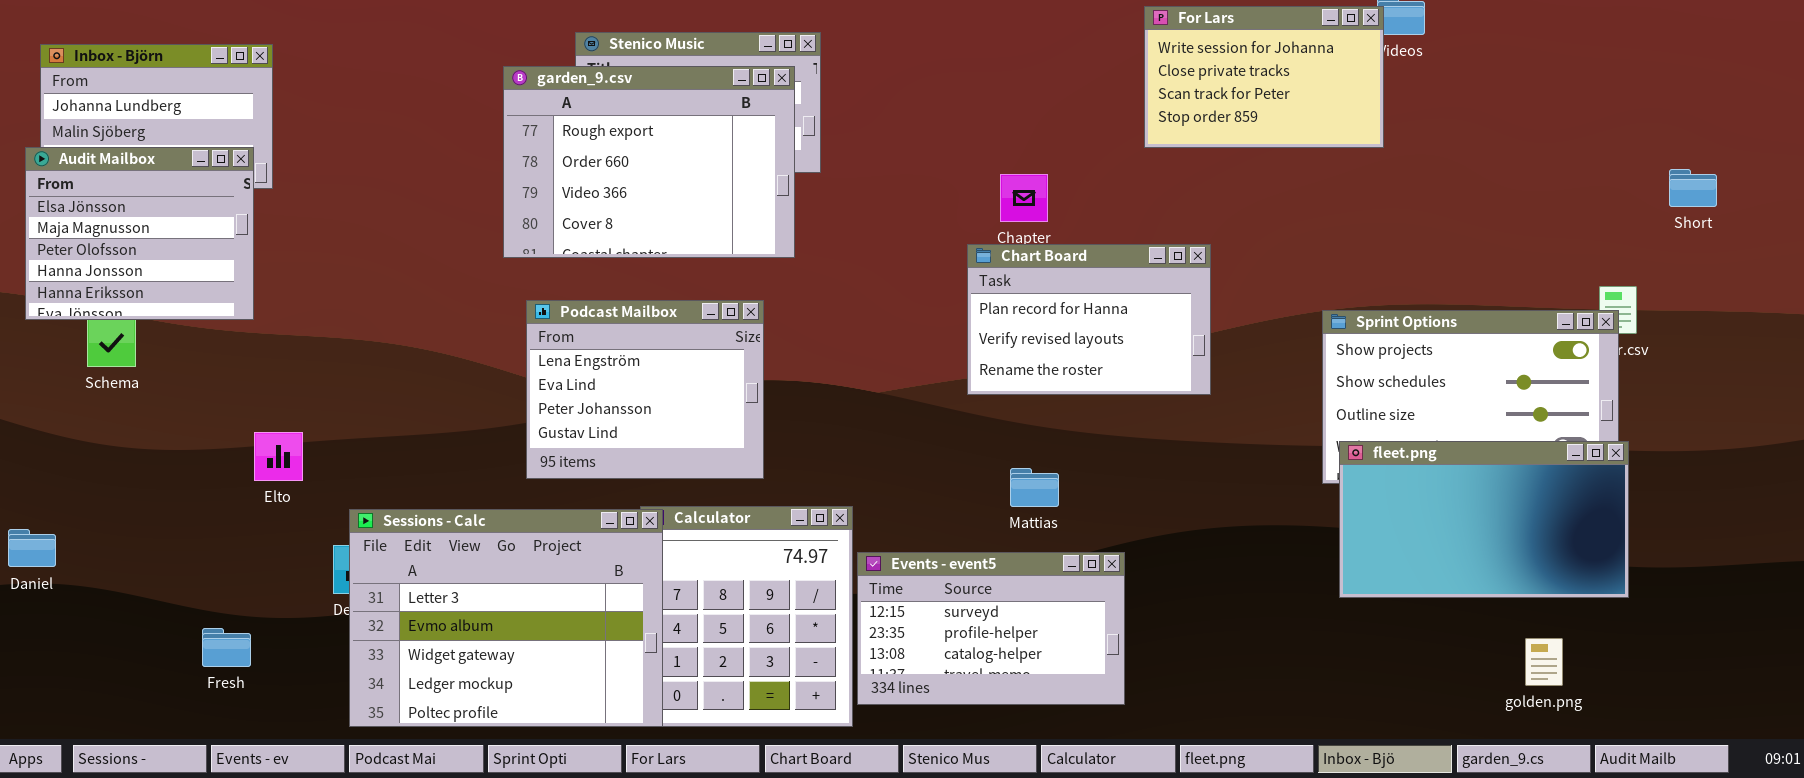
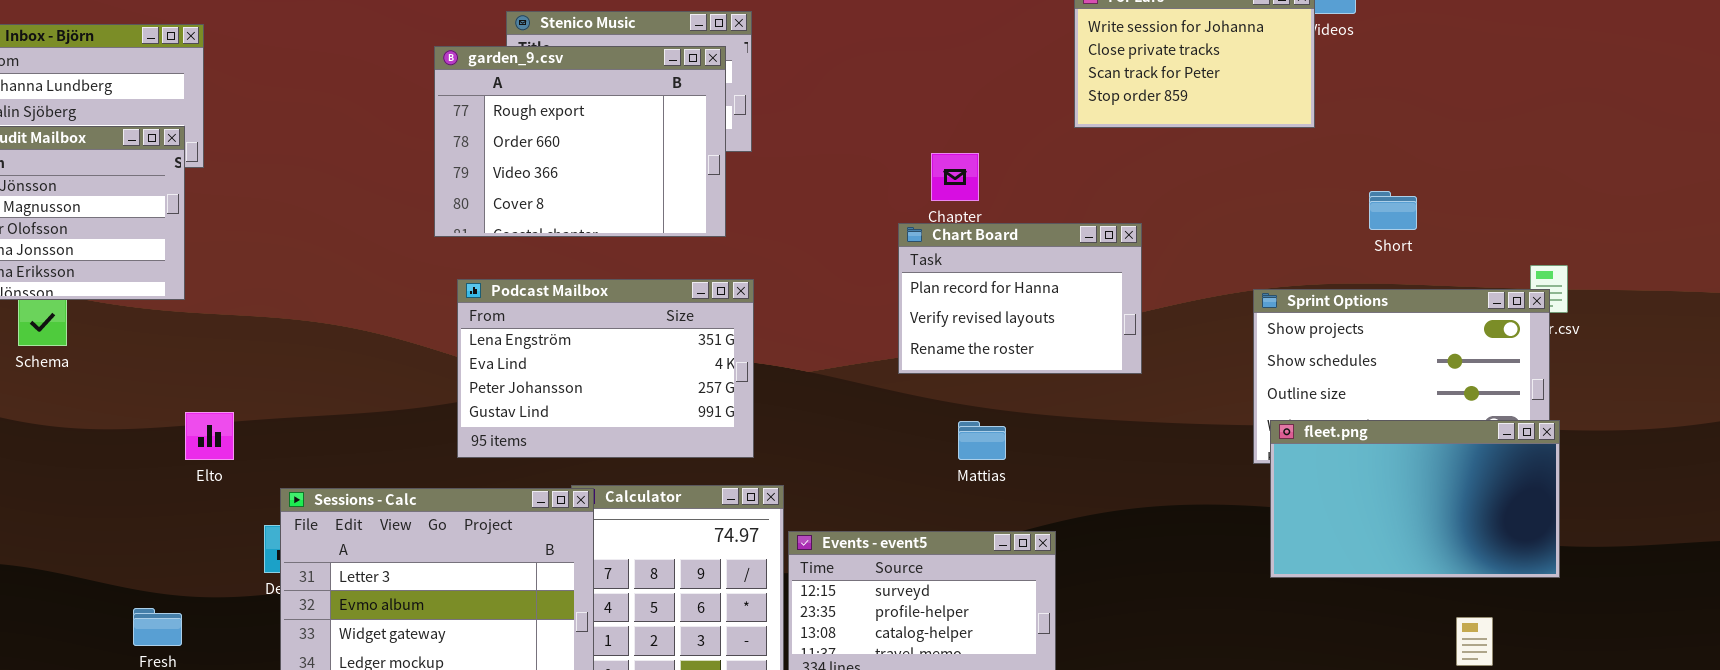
Short: [1669,169,1717,207] -> [1369,191,1417,230], moved
Podcast Mailbox: [526,300,764,479] -> [457,279,754,458], resized
Mattias: [1010,468,1059,507] -> [958,421,1006,460], moved

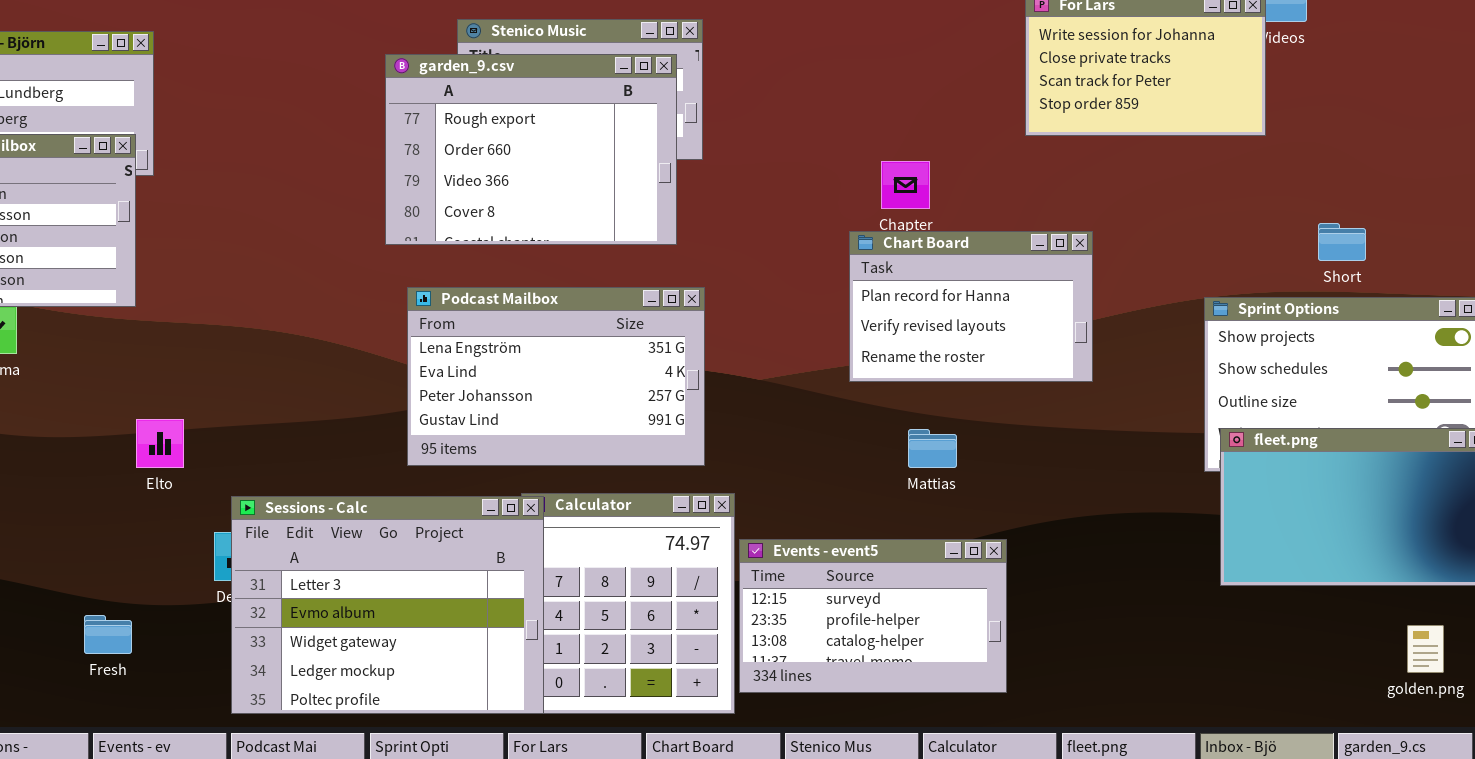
Short: [1369,191,1417,230] -> [1318,223,1366,261], moved

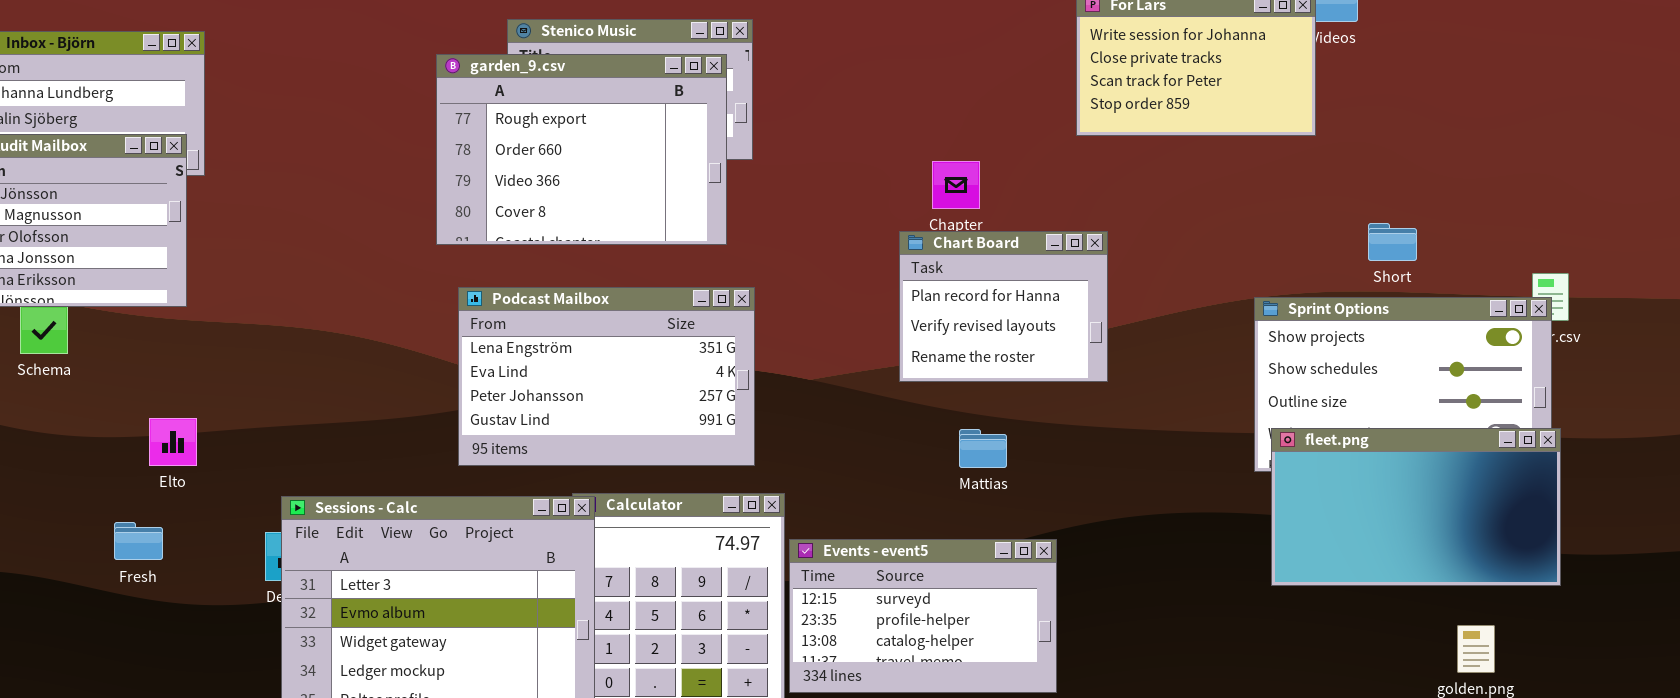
Chart Board: [849,231,1093,382] -> [899,231,1108,382], resized
Elto: [136,419,184,468] -> [149,418,197,466], moved
Fresh: [84,615,132,654] -> [114,522,163,560], moved

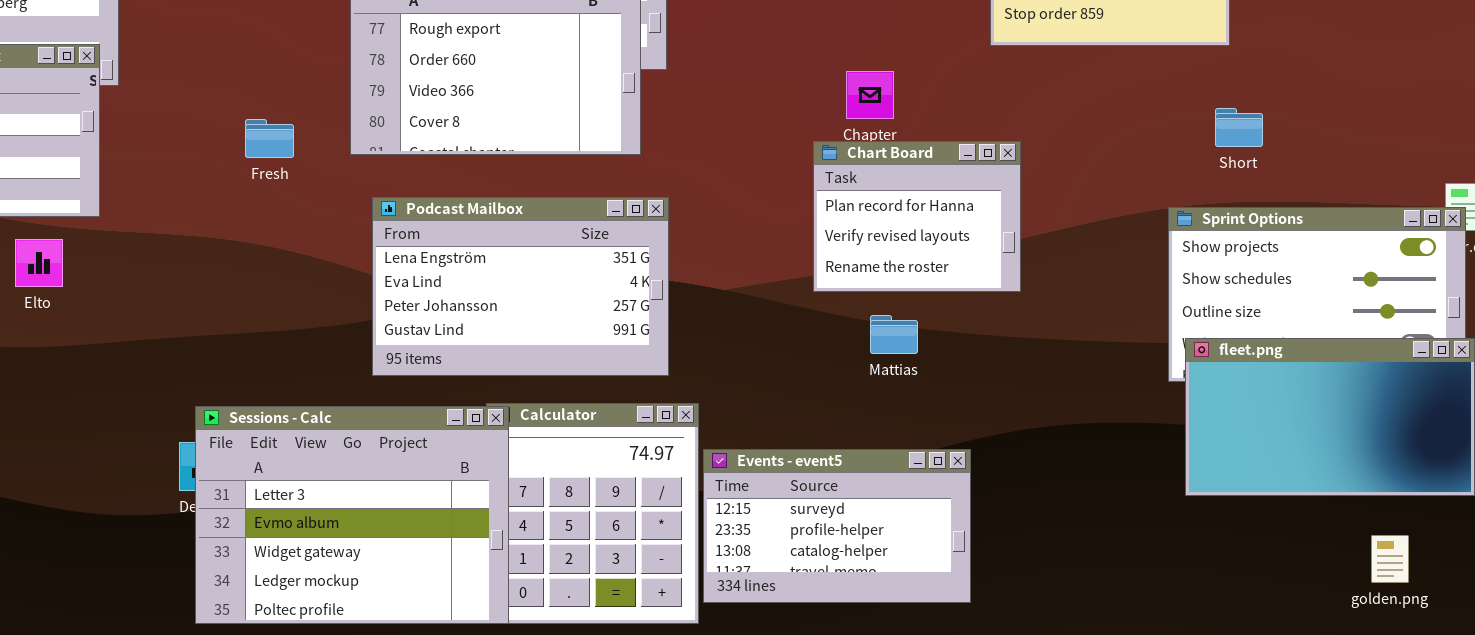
Short: [1368,223,1417,261] -> [1215,108,1263,147], moved
Elto: [149,418,197,466] -> [15,239,63,287], moved
Mattias: [959,429,1007,468] -> [870,315,918,354], moved
Fresh: [114,522,163,560] -> [245,119,294,158], moved

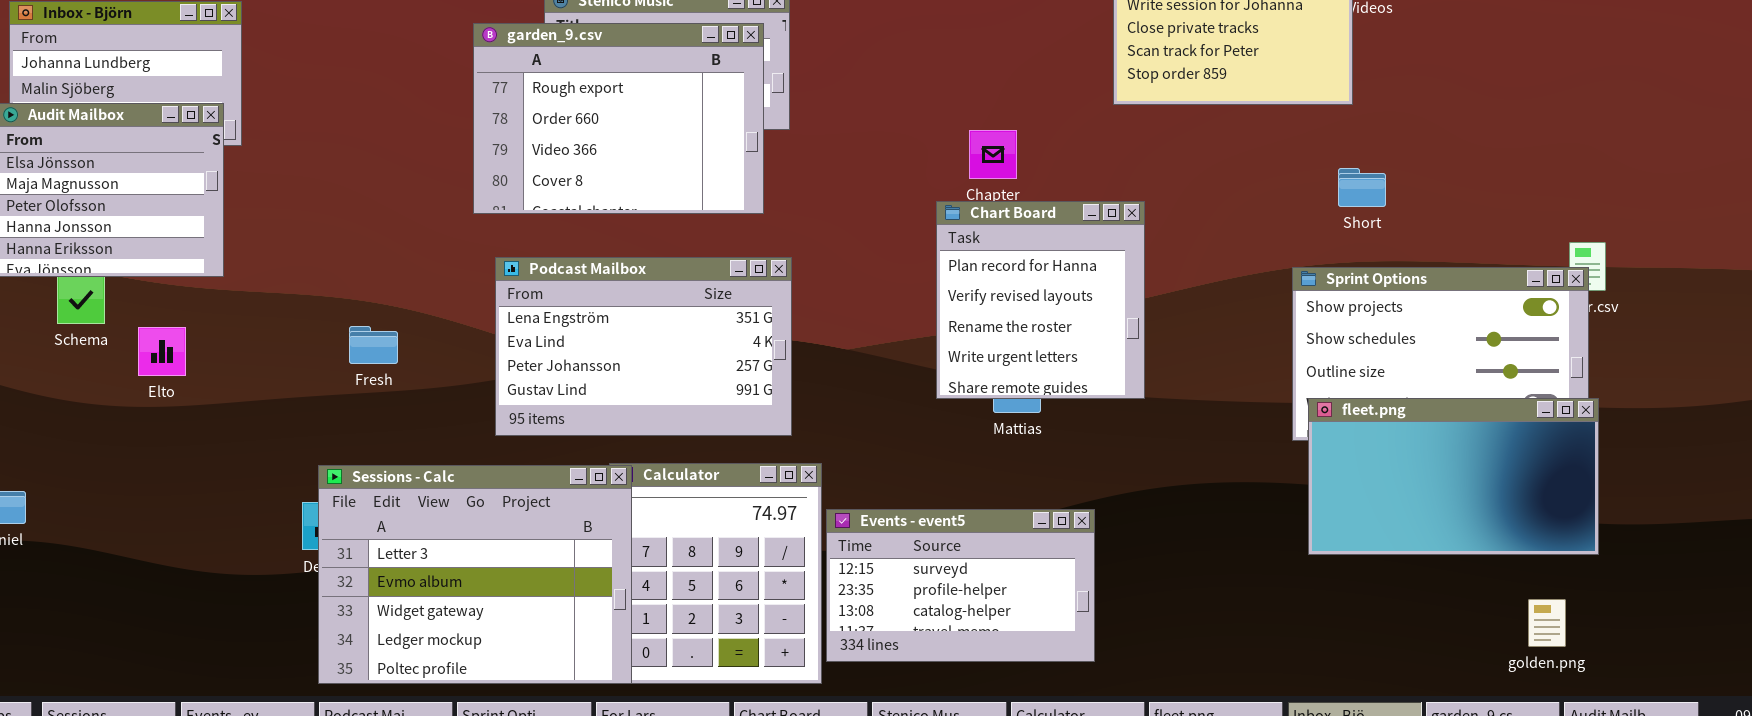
Fresh: [245,119,294,158] -> [349,326,398,364], moved
Chart Board: [813,141,1021,292] -> [936,201,1145,399], resized
Elto: [15,239,63,287] -> [138,327,186,376], moved
golden.png: [1371,535,1409,583] -> [1528,599,1566,647], moved

